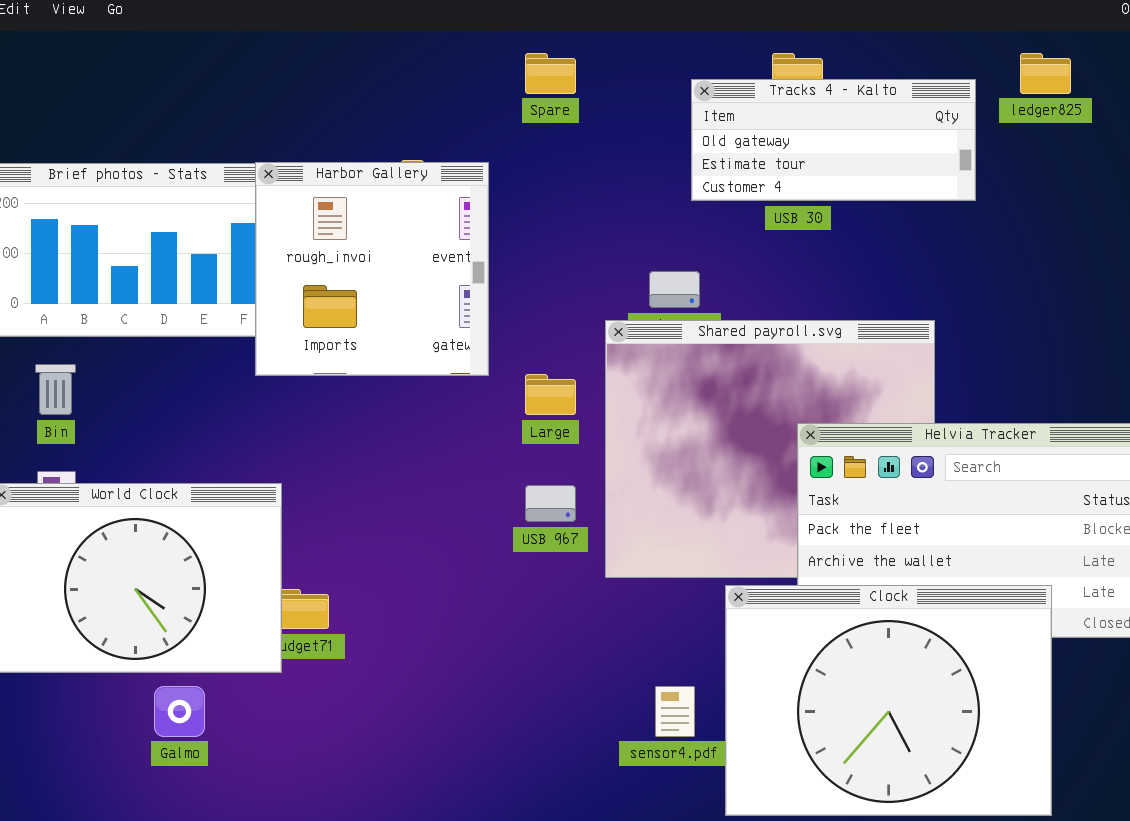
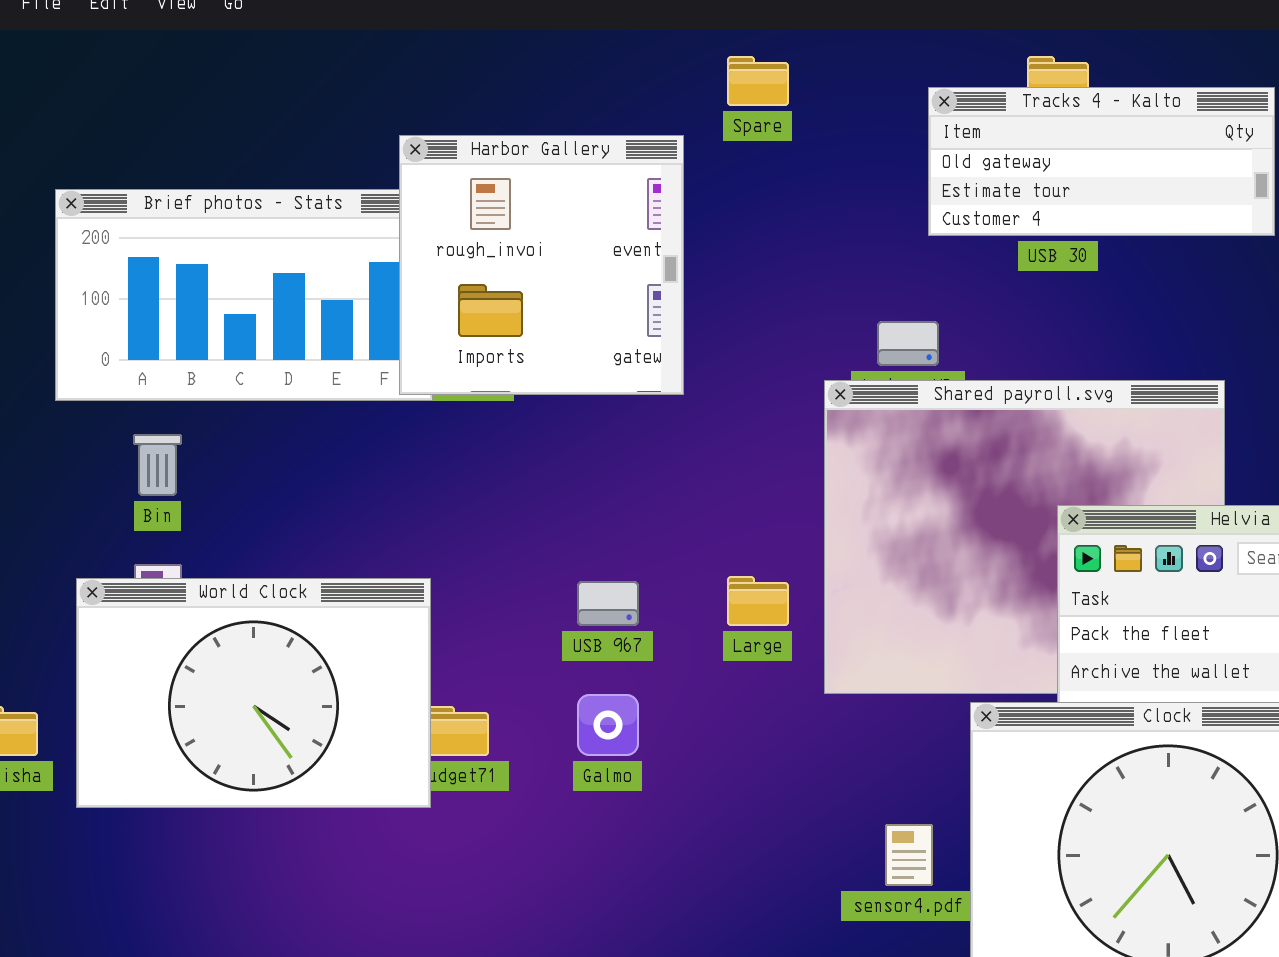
Harbor Gallery: [255,162,489,376] -> [399,135,684,395], moved
Large: [525,374,576,415] -> [727,576,789,626], moved
USB 967: [525,485,576,522] -> [577,581,639,626], moved
Galmo: [154,686,205,737] -> [577,694,639,756], moved

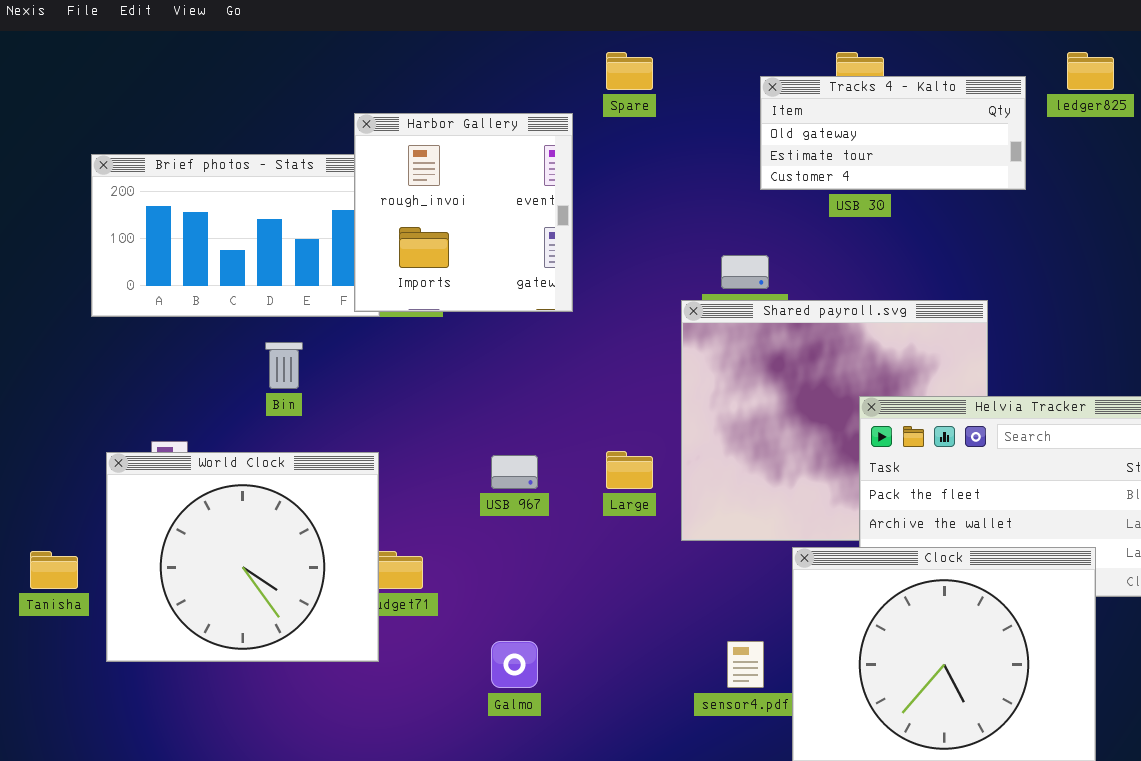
Bin: [133,434,182,496] -> [265,342,303,389], moved
World Clock: [76,578,431,808] -> [106,452,379,662], resized
Galmo: [577,694,639,756] -> [491,641,538,688], moved

